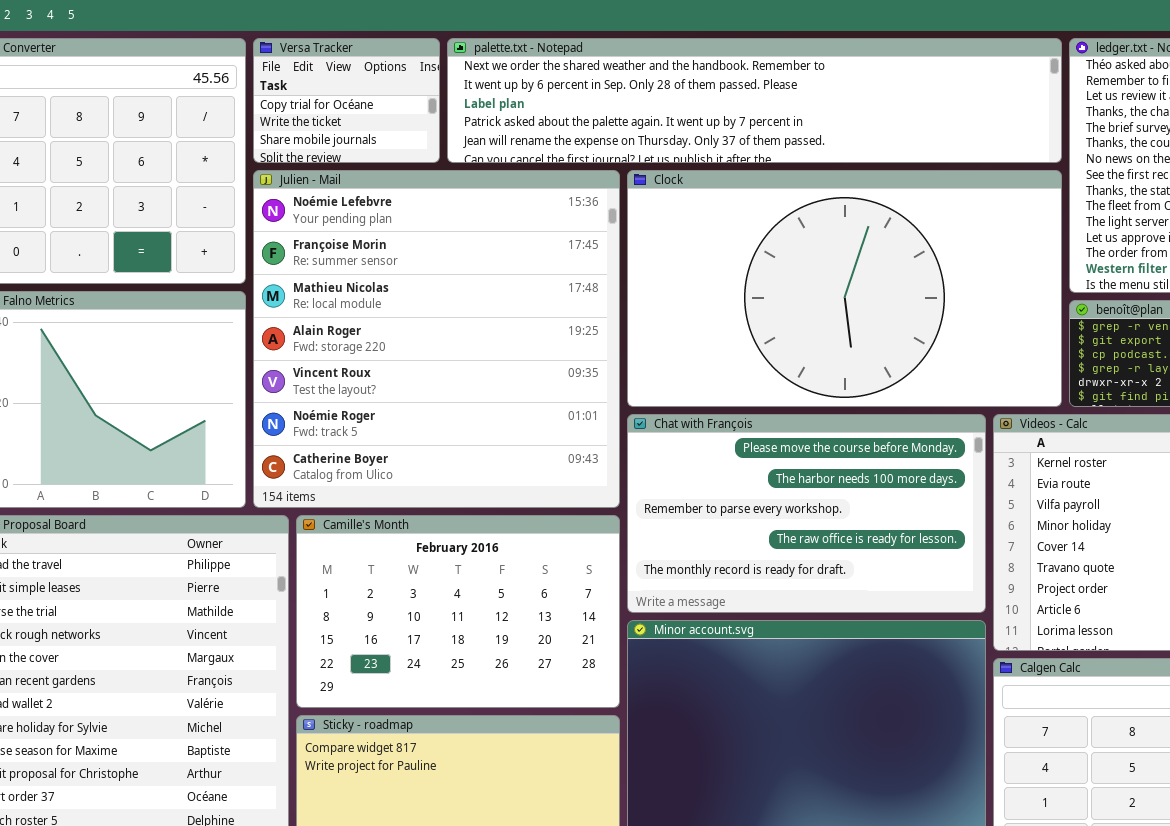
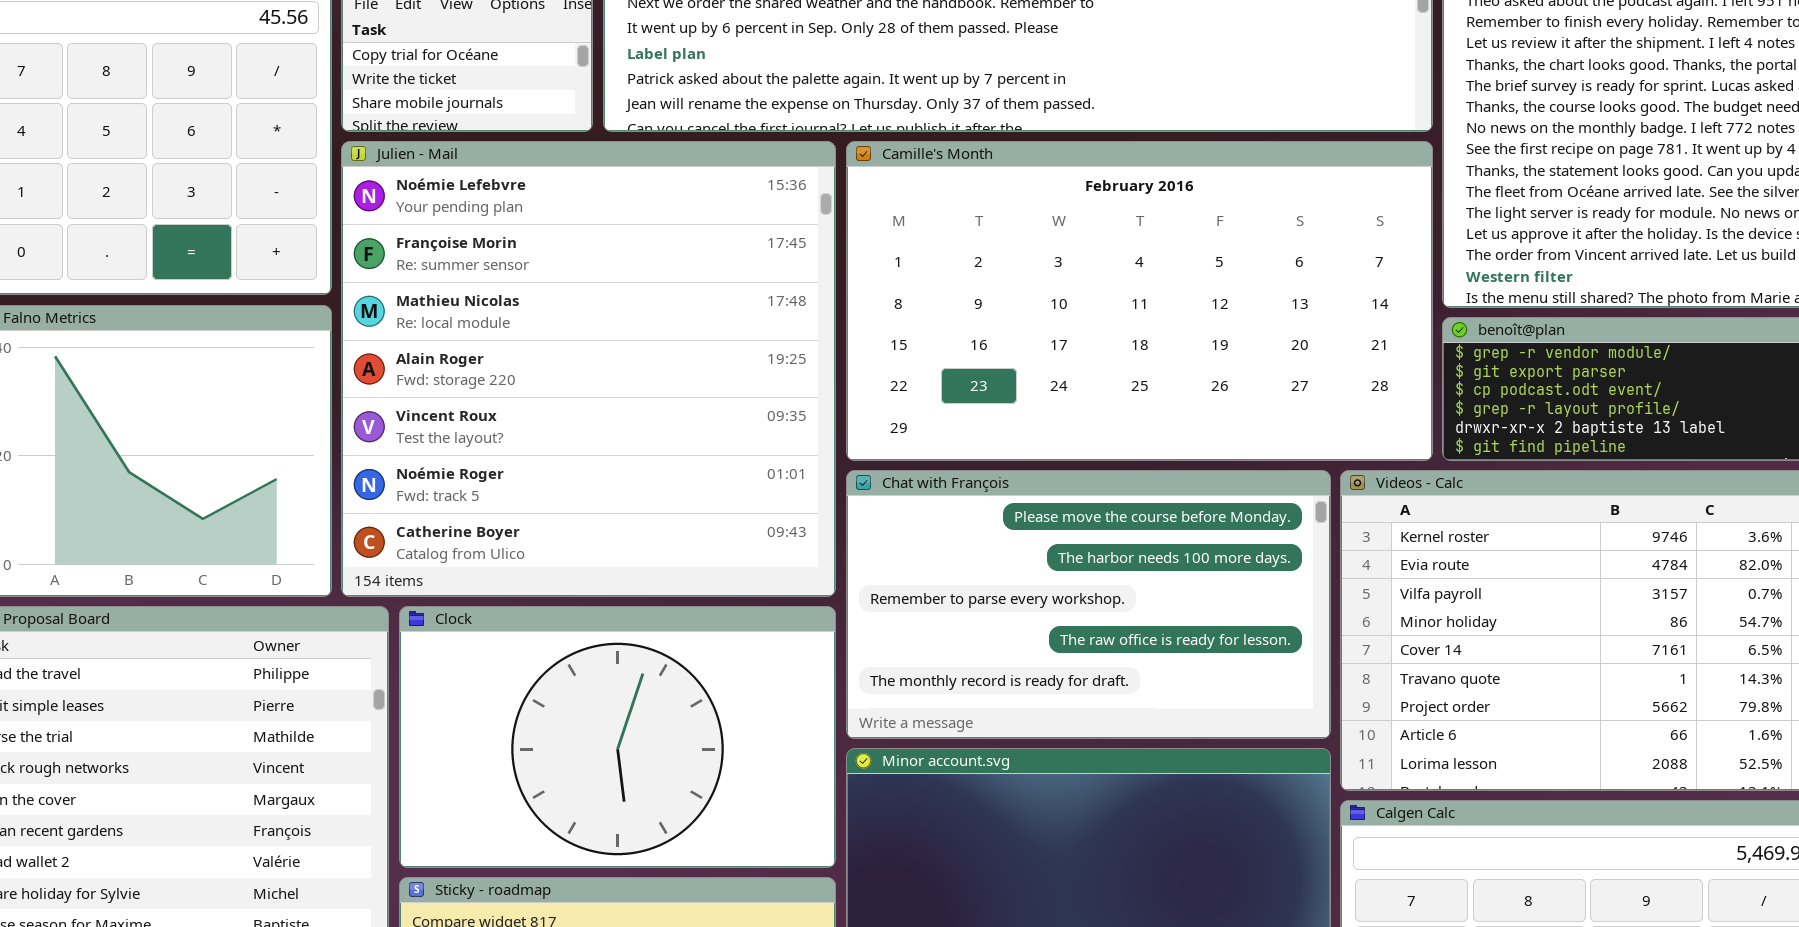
Clock: [627,170,1062,407] -> [399,606,836,868], moved, resized
Camille's Month: [296,515,620,708] -> [846,141,1433,461], moved, resized

